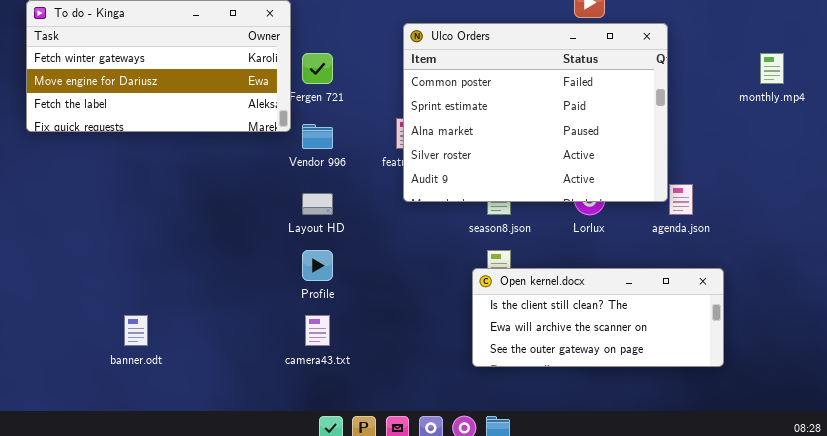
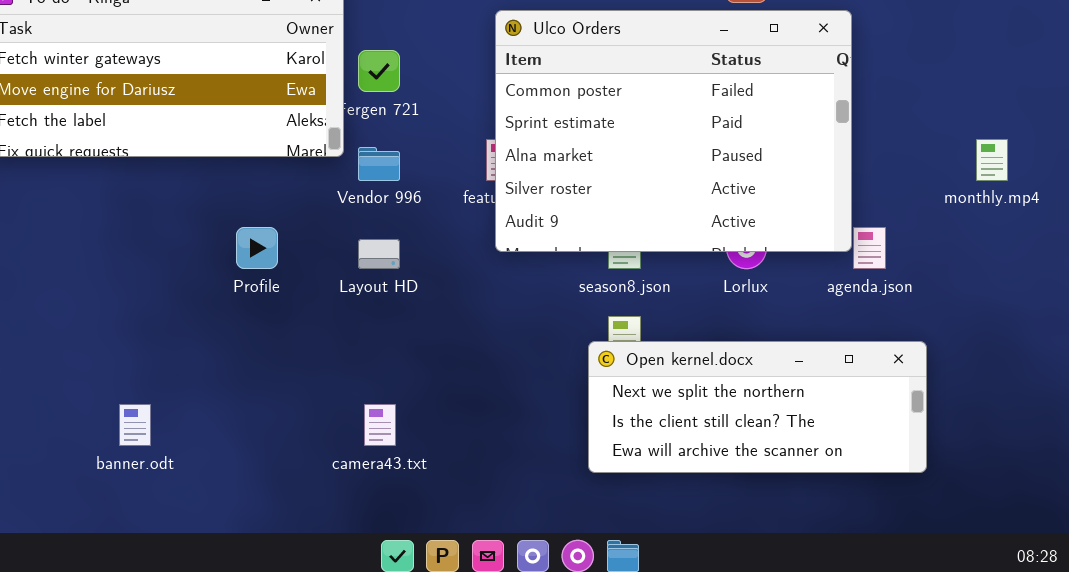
monthly.mp4: [760,53,784,84] -> [976,139,1008,181], moved
Profile: [302,250,333,281] -> [236,227,278,269], moved
Open kernel.docx: [472,268,724,367] -> [588,341,927,473], scrolled up 1 row

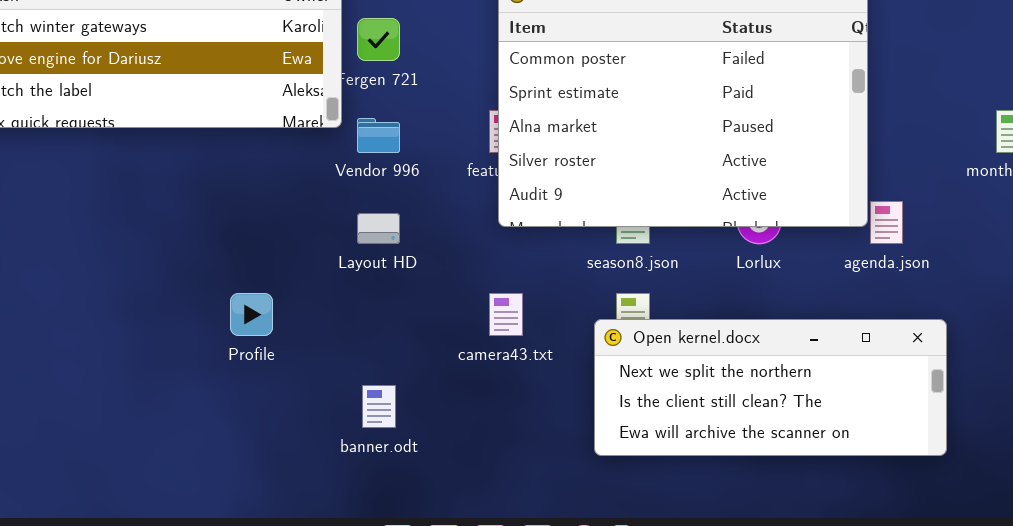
Profile: [236,227,278,269] -> [230,293,273,336], moved
banner.odt: [119,404,151,446] -> [362,385,396,428], moved
camera43.txt: [364,404,396,446] -> [489,293,523,336], moved

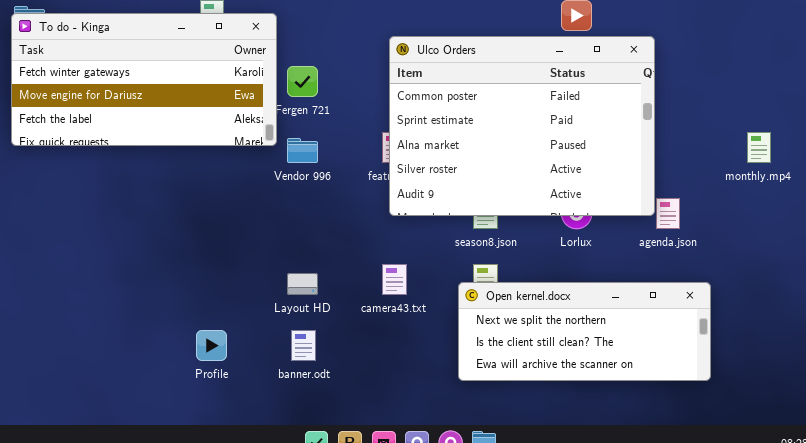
Layout HD: [357,213,400,244] -> [287,273,318,295], moved
Profile: [230,293,273,336] -> [196,330,227,361], moved

